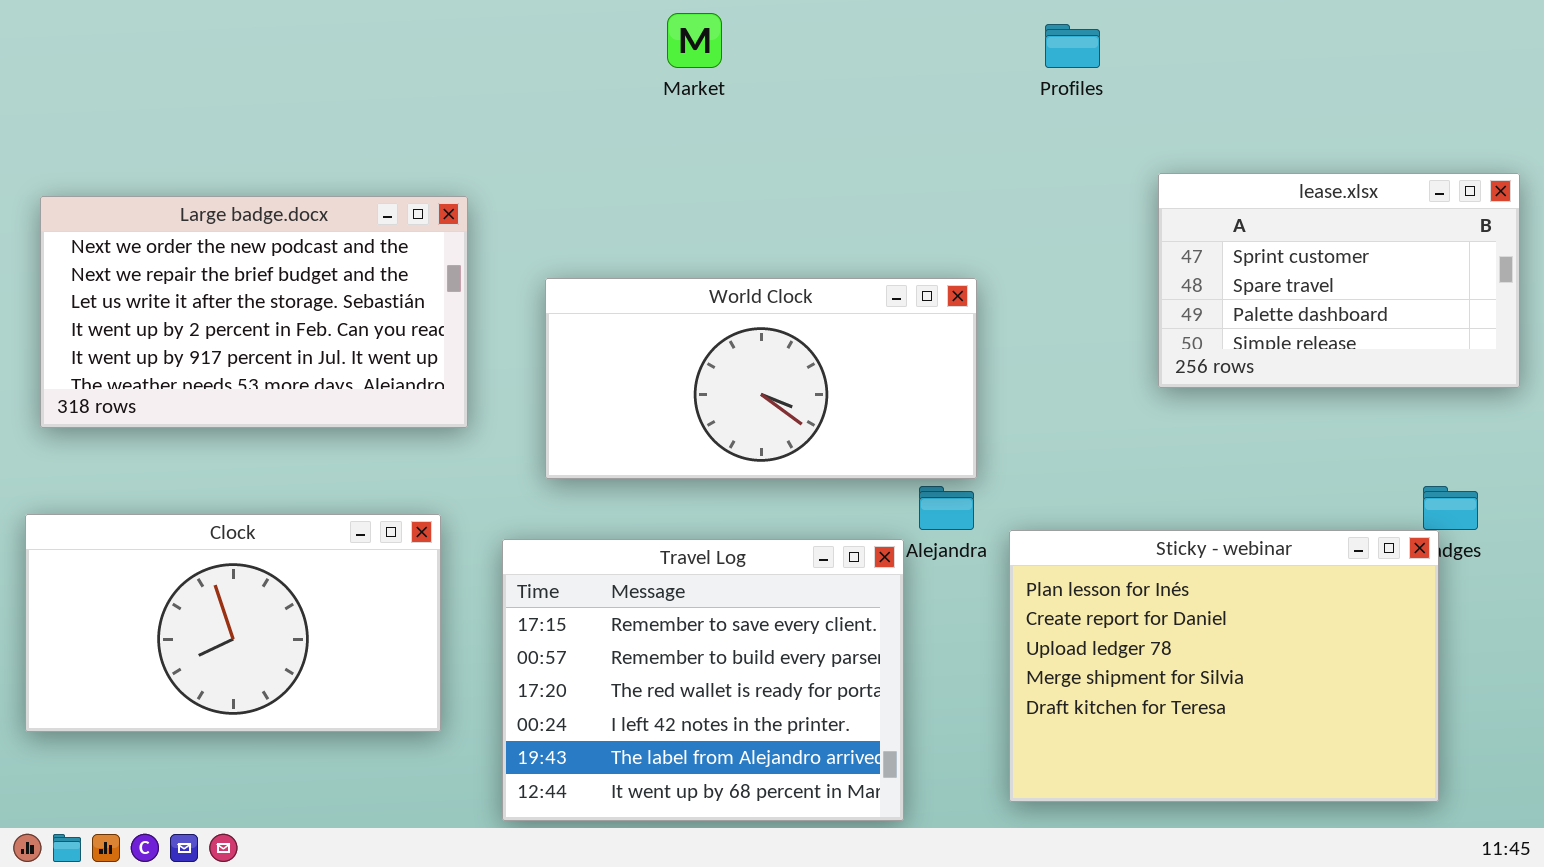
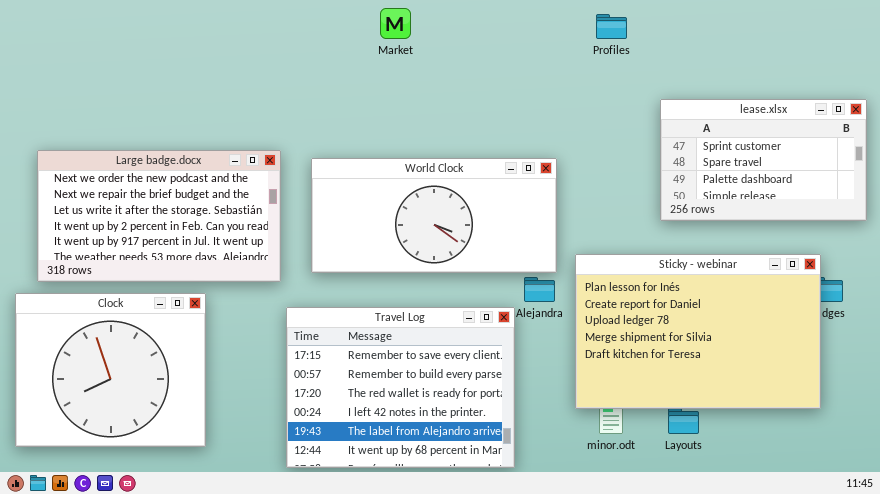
Large badge.docx: [40,196,468,428] -> [37,150,281,282], moved
Clock: [25,514,441,732] -> [15,293,206,447], resized
Sticky - webinar: [1009,530,1439,802] -> [575,254,821,409], moved

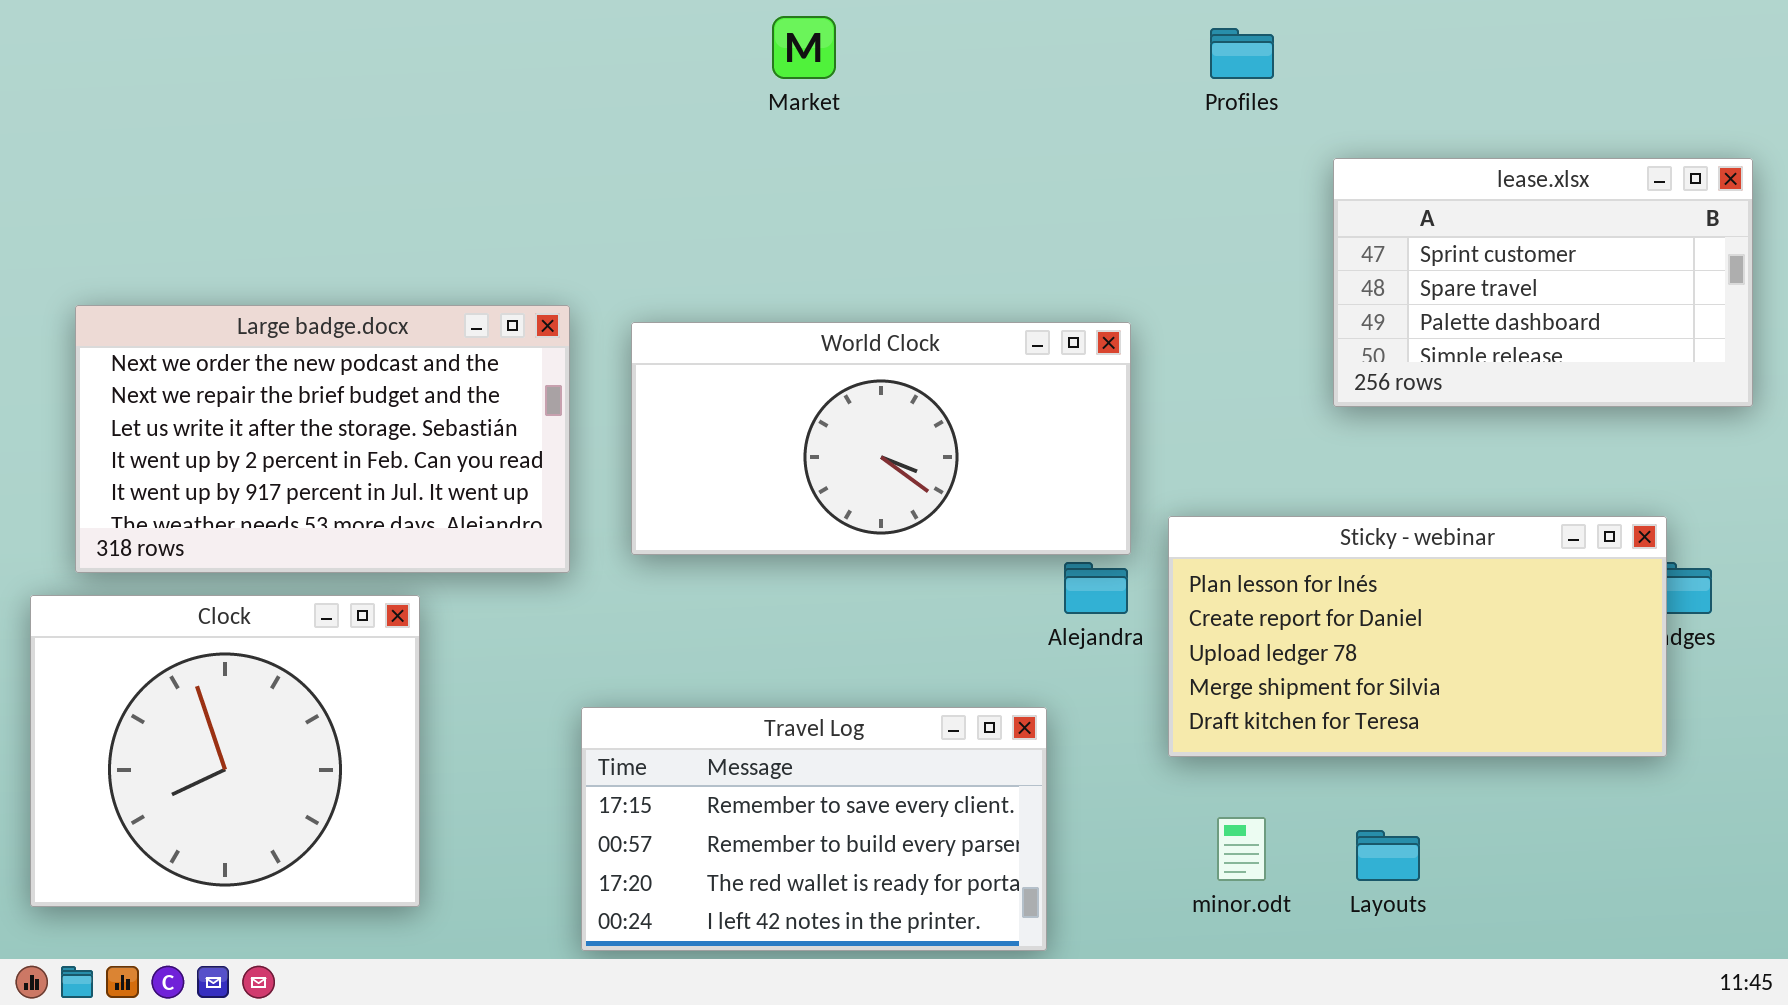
lease.xlsx: [660,99,867,221] -> [1333,158,1753,407], moved
Sticky - webinar: [575,254,821,409] -> [1168,516,1667,757], resized
Travel Log: [286,307,515,468] -> [581,707,1047,951], resized

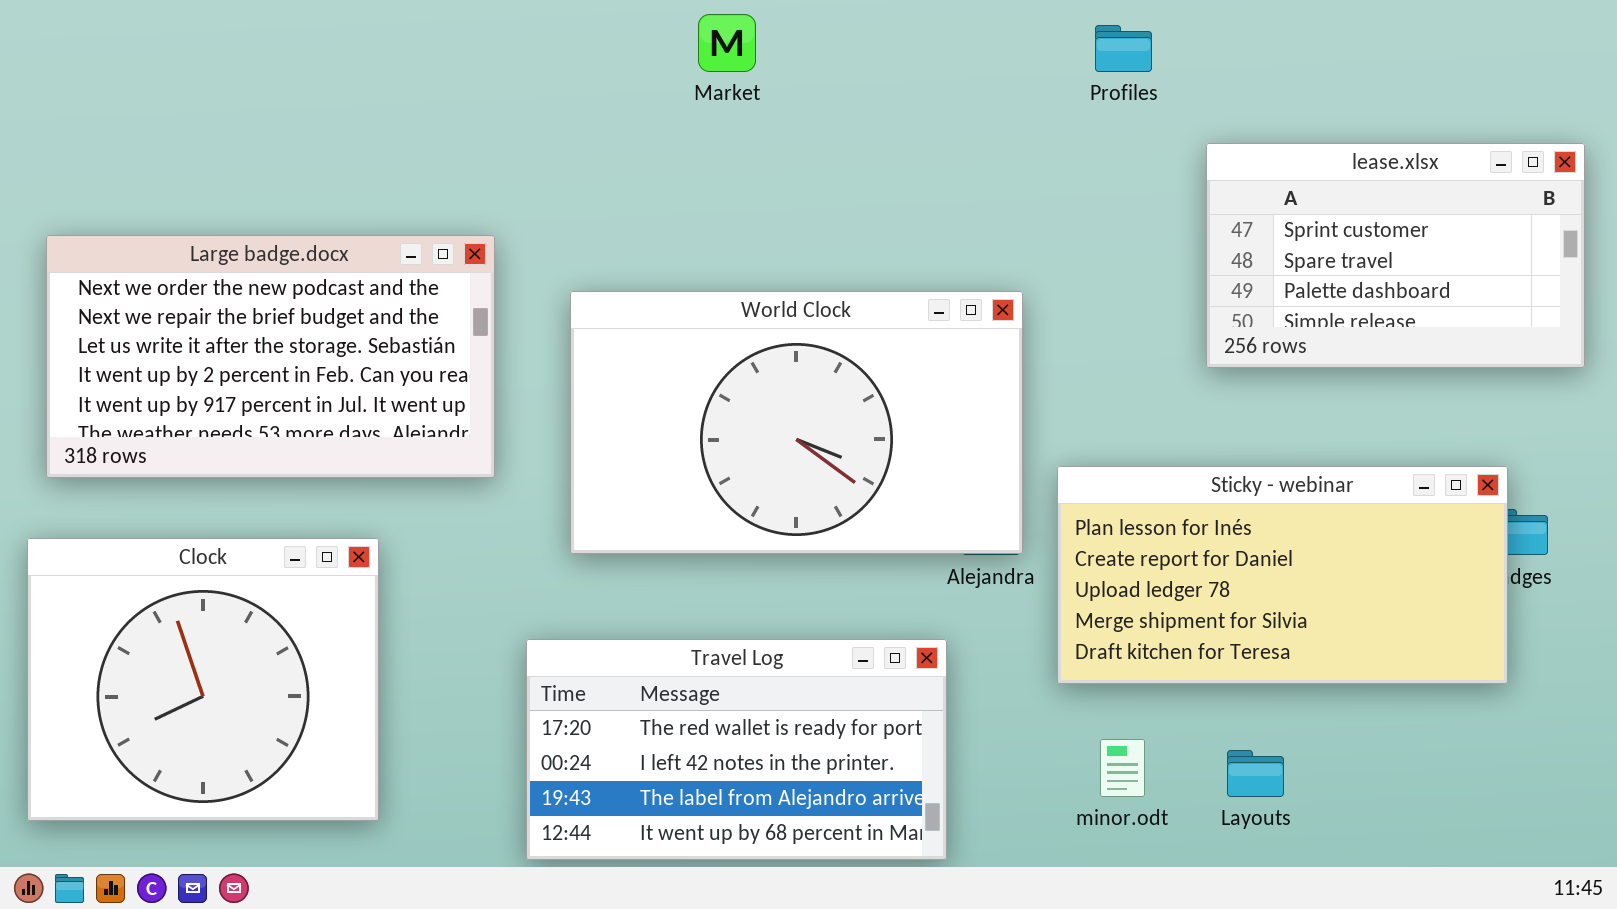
Large badge.docx: [75,305,570,573] -> [46,235,495,478], moved
World Clock: [631,322,1131,555] -> [570,291,1023,554], resized
Travel Log: [581,707,1047,951] -> [526,639,947,860], scrolled down 2 rows

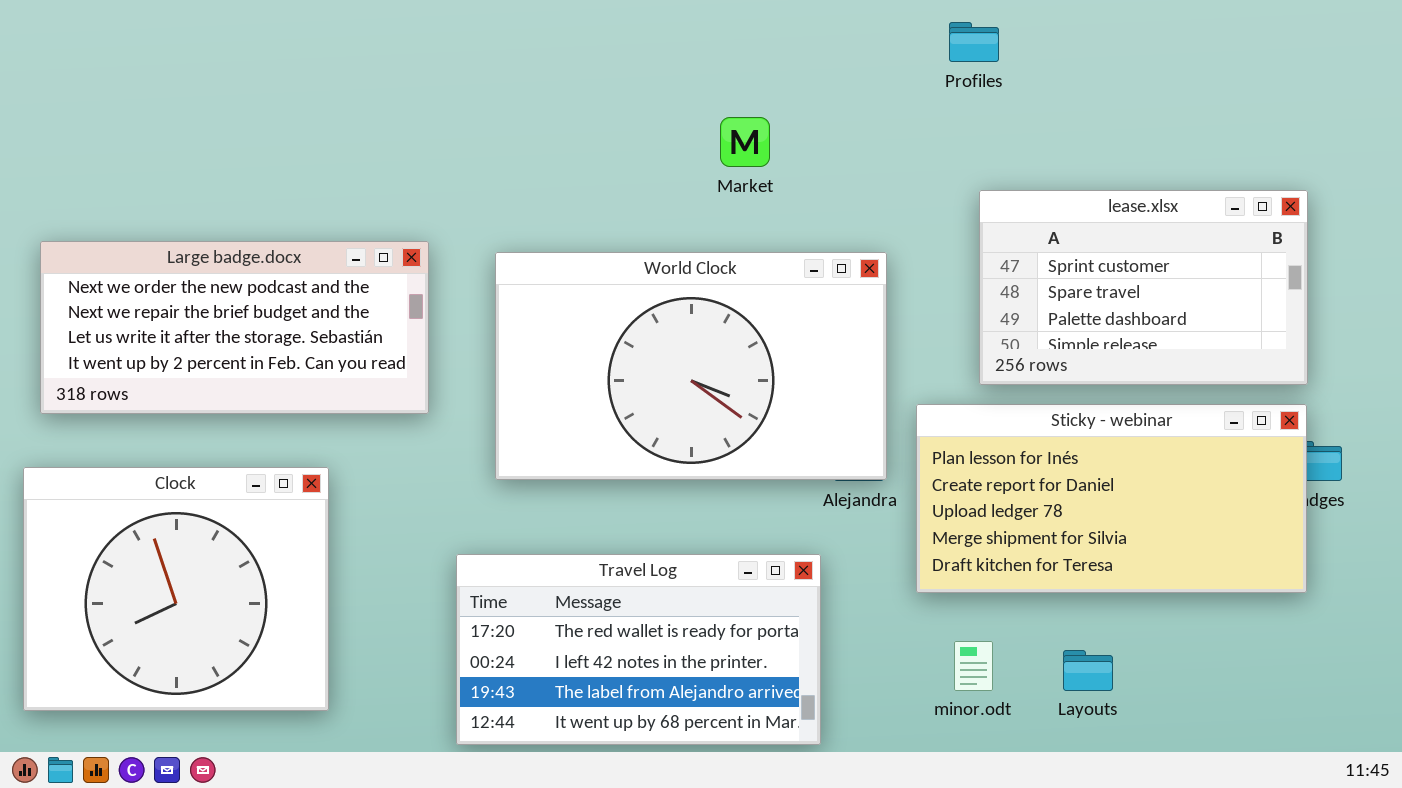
Market: [698,14,756,72] -> [720,117,770,167], moved
lease.xlsx: [1206,143,1585,368] -> [979,190,1308,385], moved
Large badge.docx: [46,235,495,478] -> [40,241,429,414], resized

